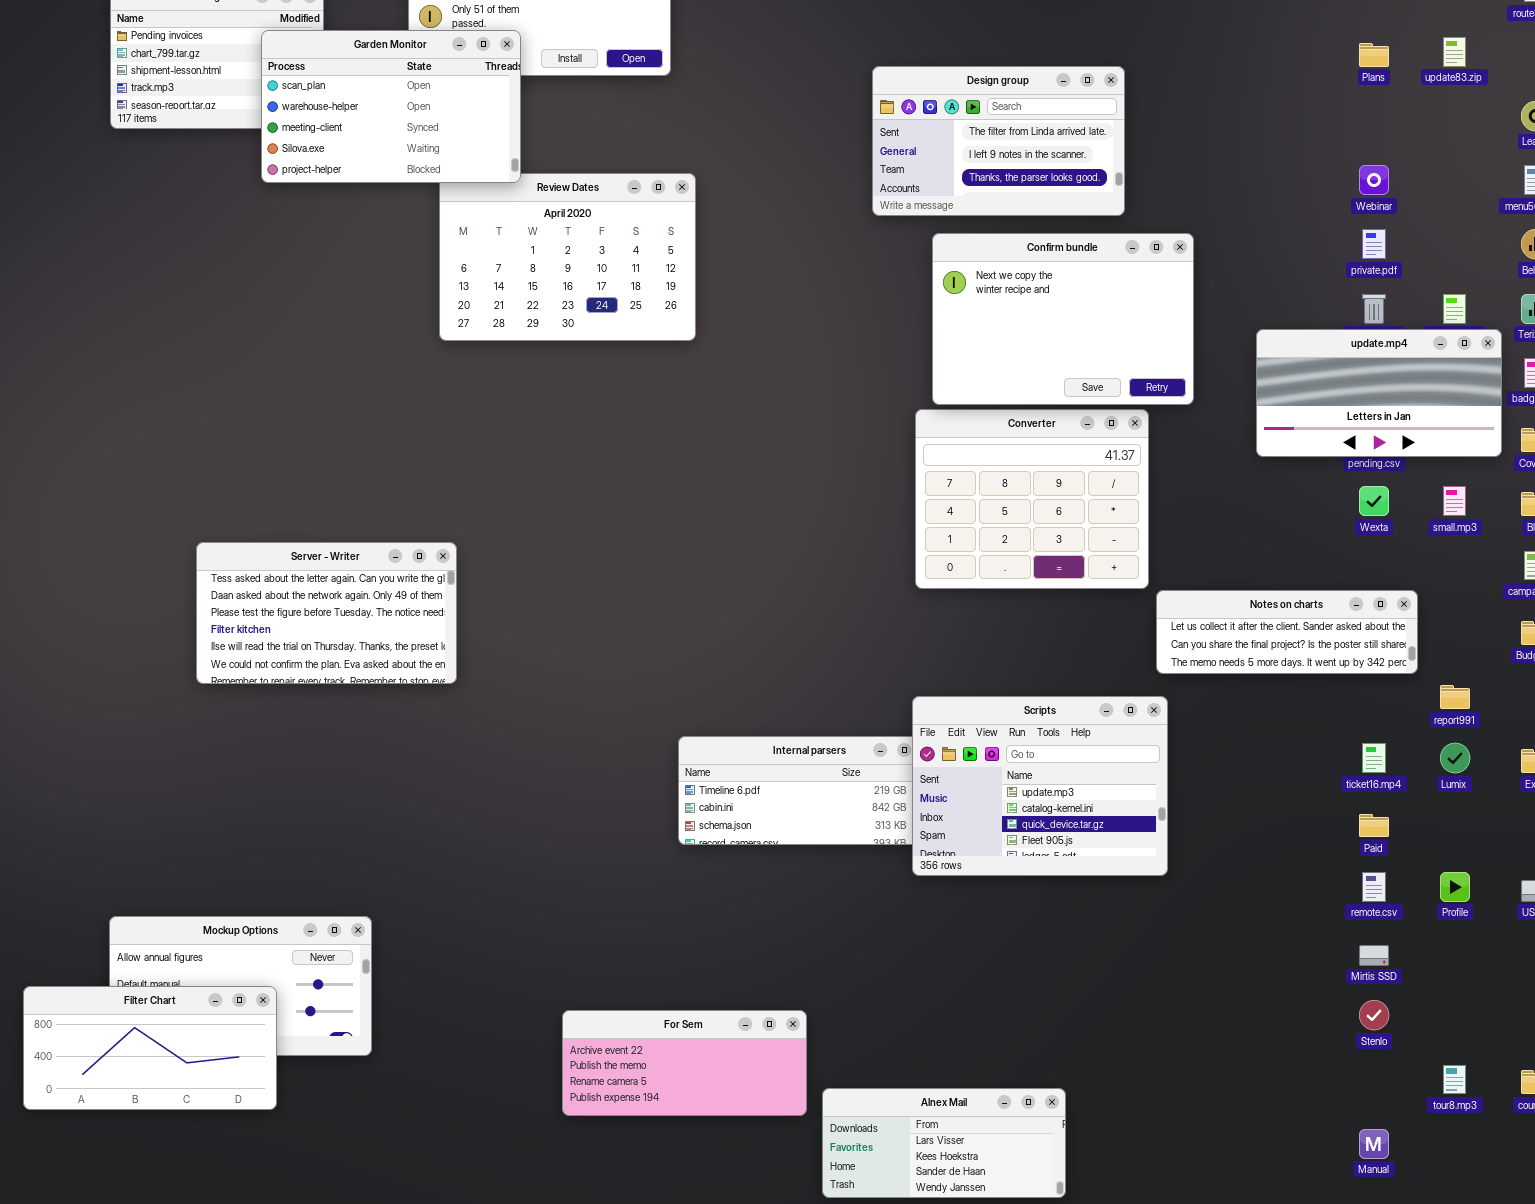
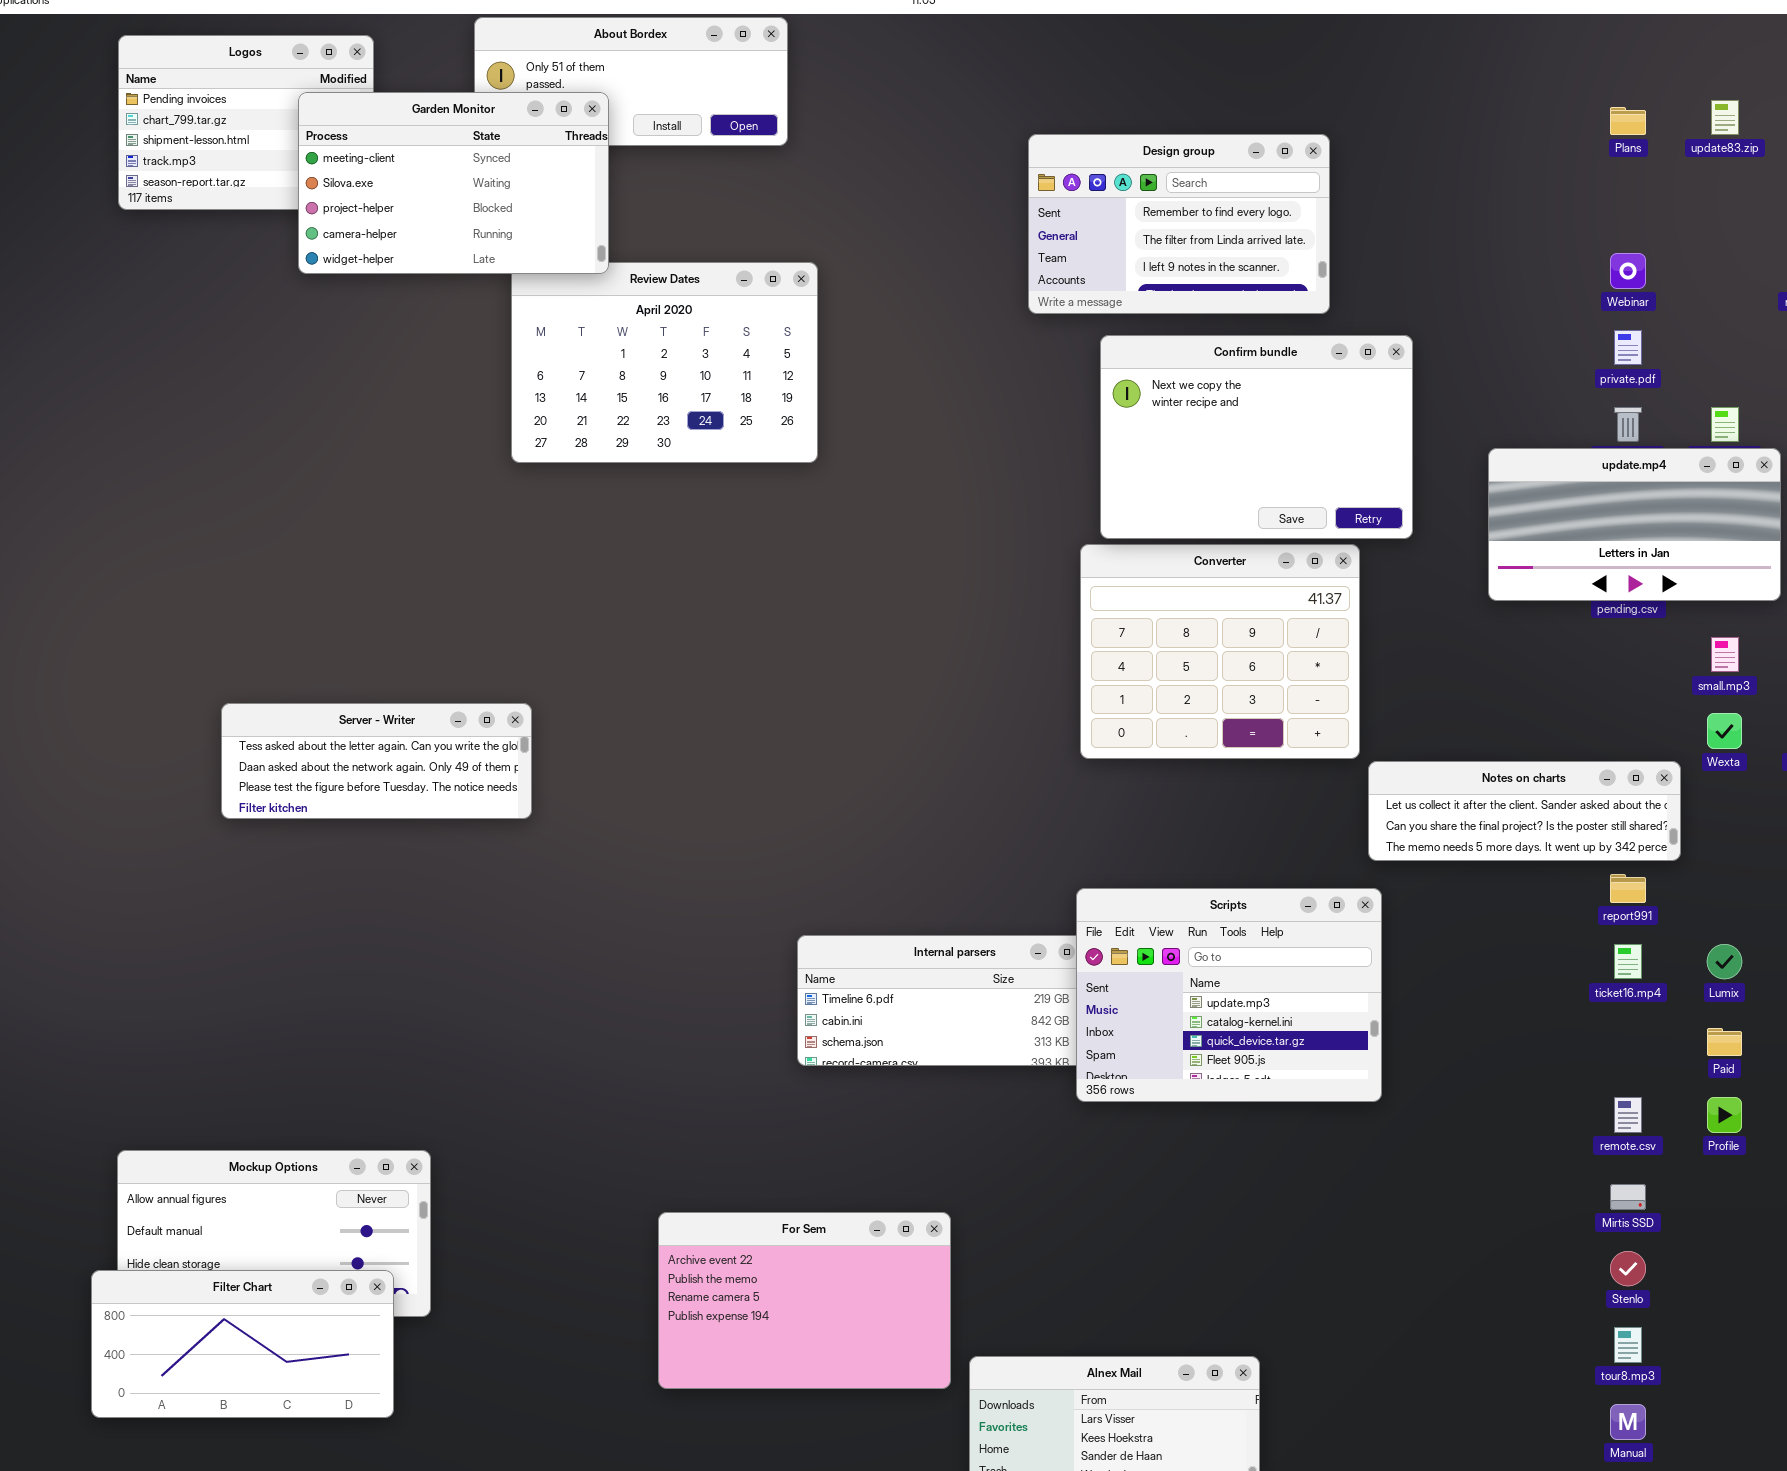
Garden Monitor: [261,30,521,183] -> [298,92,609,274], scrolled down 2 rows
Design group: [872,66,1125,216] -> [1028,134,1330,314], scrolled up 1 row
Wexta: [1359,486,1389,516] -> [1707,713,1742,749], moved
Server - Writer: [196,542,457,684] -> [221,703,532,819], resized
report991: [1440,685,1470,709] -> [1610,874,1646,903], moved
Paid: [1359,814,1389,837] -> [1707,1028,1742,1056], moved
Filter Chart: [23,986,277,1110] -> [91,1270,394,1418], moved
For Sem: [562,1010,807,1116] -> [658,1212,951,1389], resized
tour8.mp3: [1443,1065,1466,1094] -> [1614,1327,1642,1363], moved

